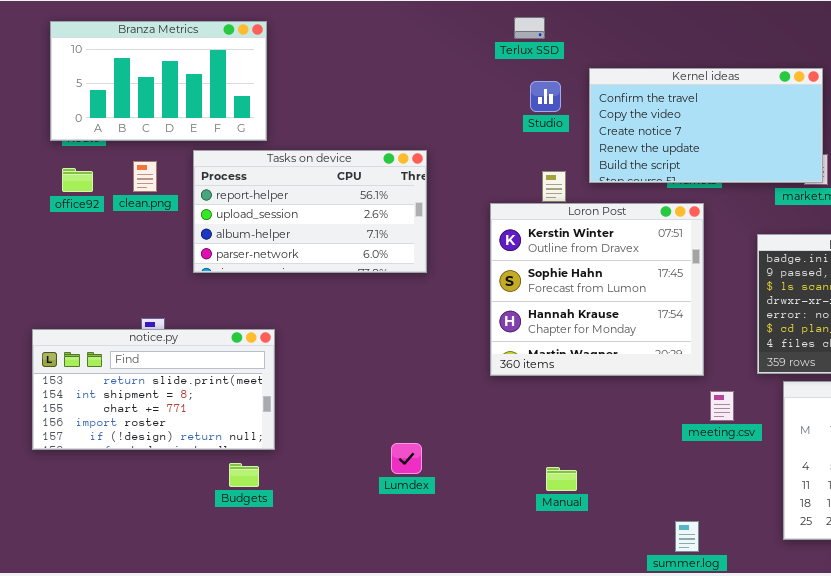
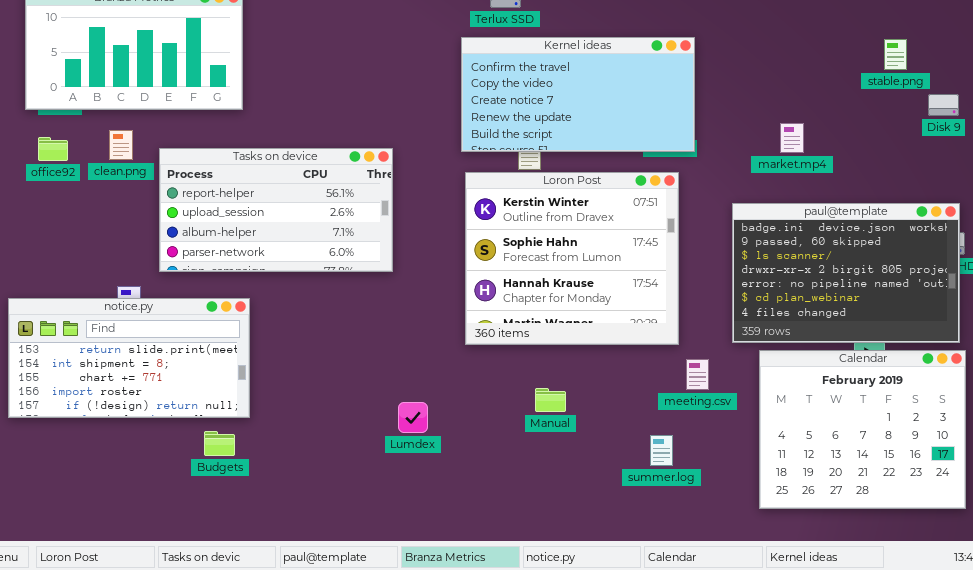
Kernel ideas: [589,68,823,183] -> [461,37,695,152], moved
Tasks on device: [193,150,427,273] -> [159,148,393,272], moved
Lumdex: [391,443,422,474] -> [398,402,428,433], moved
Manual: [546,467,577,491] -> [535,388,566,412], moved
summer.log: [675,521,699,552] -> [650,435,673,466], moved

